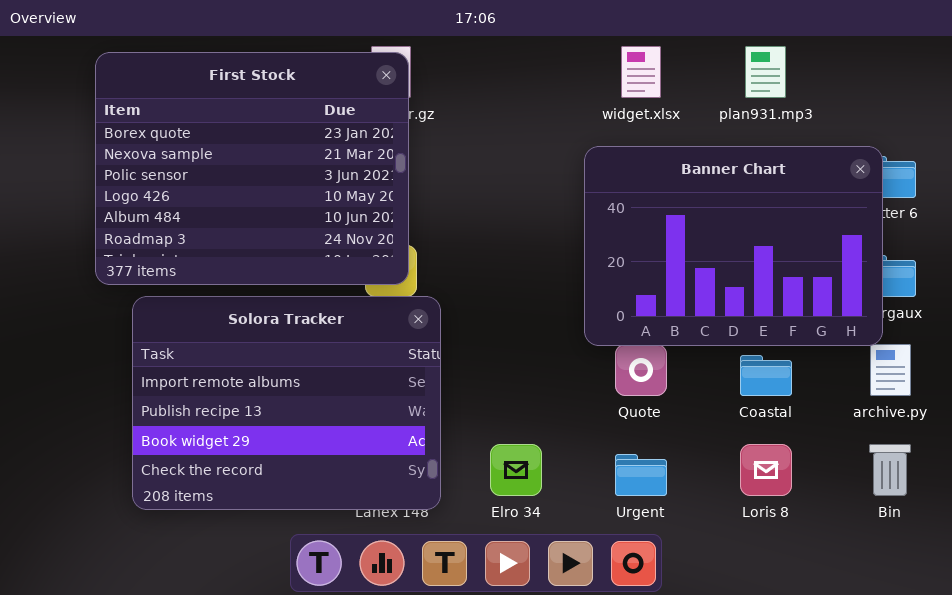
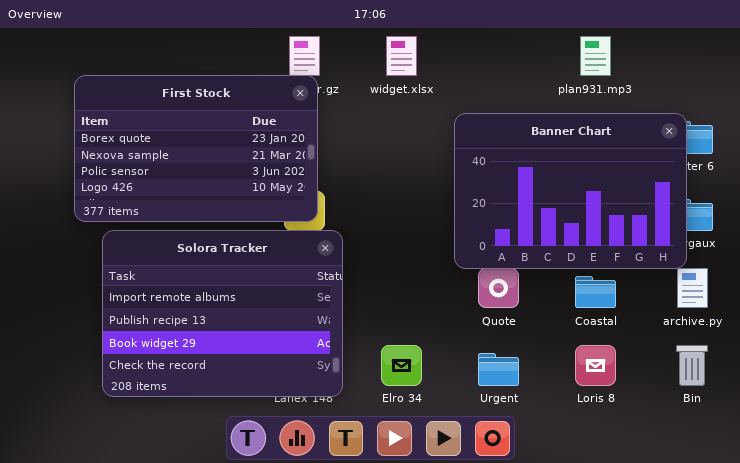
widget.xlsx: [621,46,661,98] -> [386,36,417,76], moved
First Stock: [95,52,409,285] -> [74,75,318,222], resized

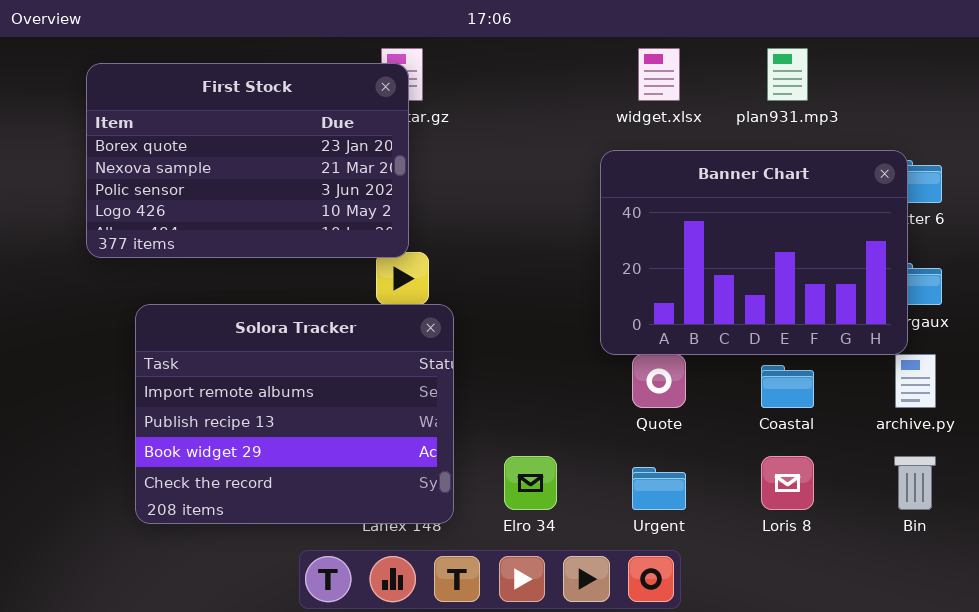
widget.xlsx: [386,36,417,76] -> [638,48,680,101], moved
First Stock: [74,75,318,222] -> [86,63,409,258], moved

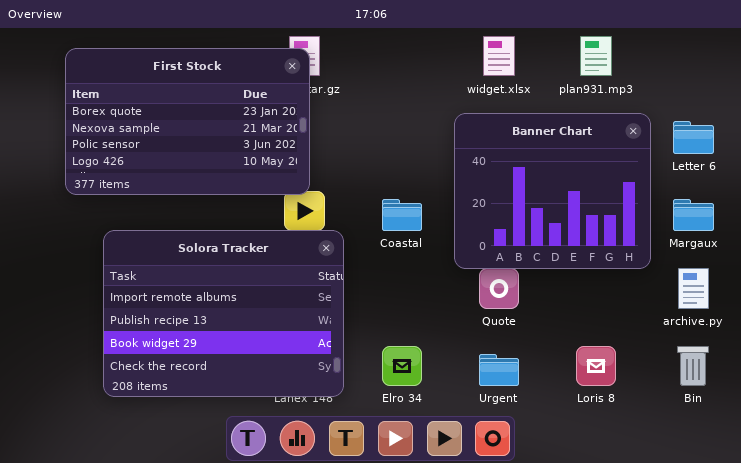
Banner Chart: [600,150,908,355] -> [454,113,651,269], resized
Coastal: [761,365,814,408] -> [382,199,422,231], moved

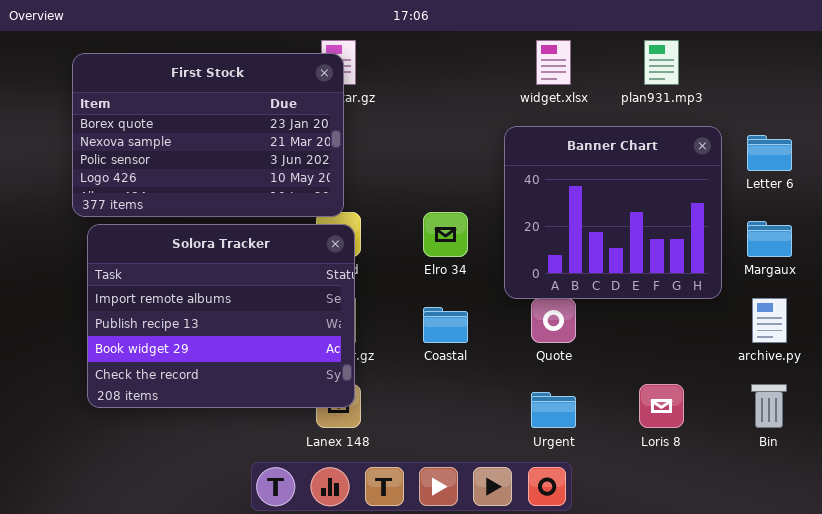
Coastal: [382,199,422,231] -> [423,307,468,343], moved
Solora Tracker: [103,230,344,397] -> [87,224,355,408], moved
Elro 34: [382,346,422,386] -> [423,212,468,257], moved

